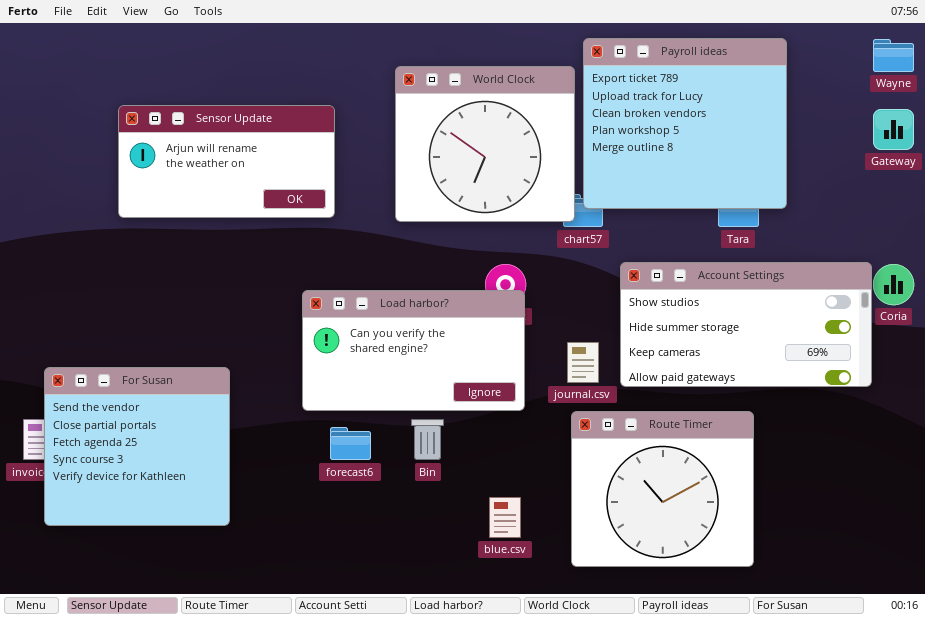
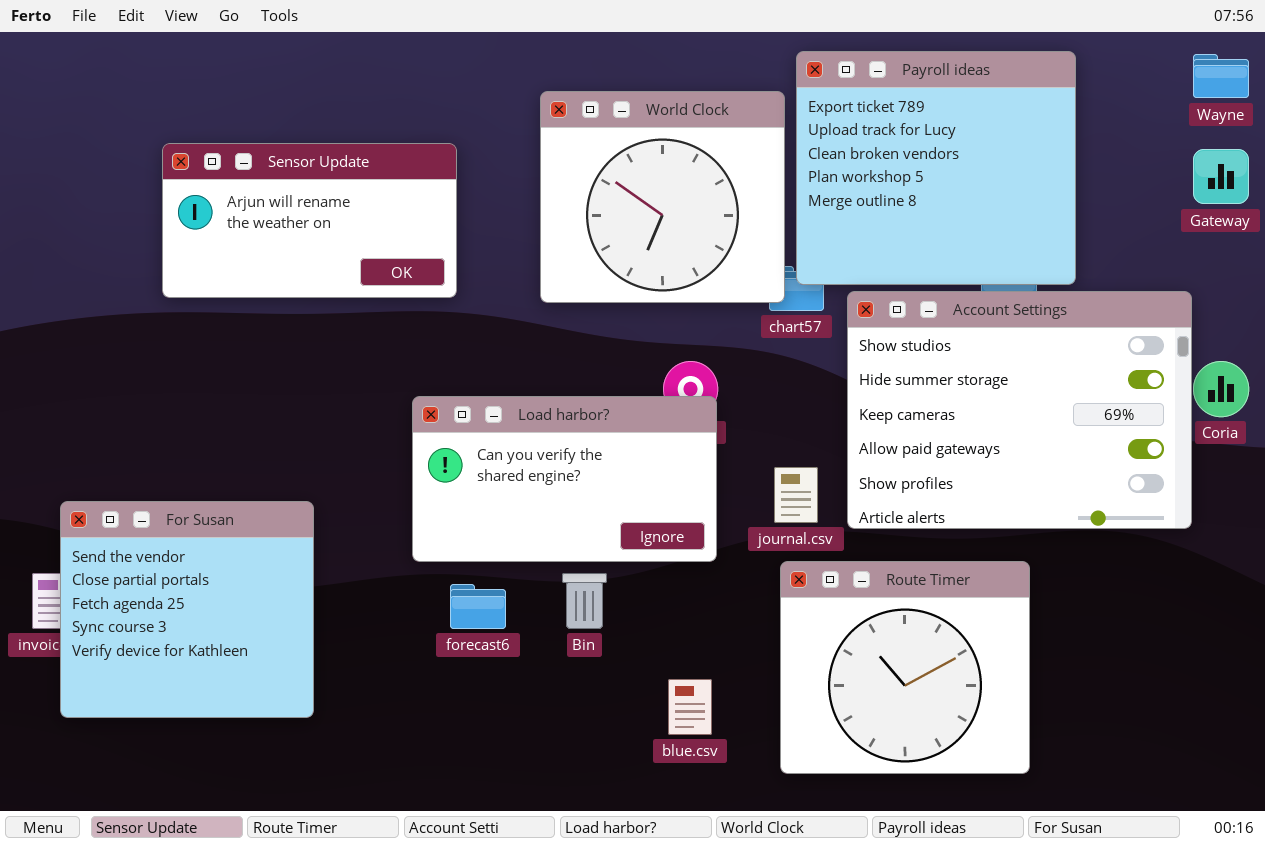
Account Settings: [620,262,872,387] -> [847,291,1192,529], resized

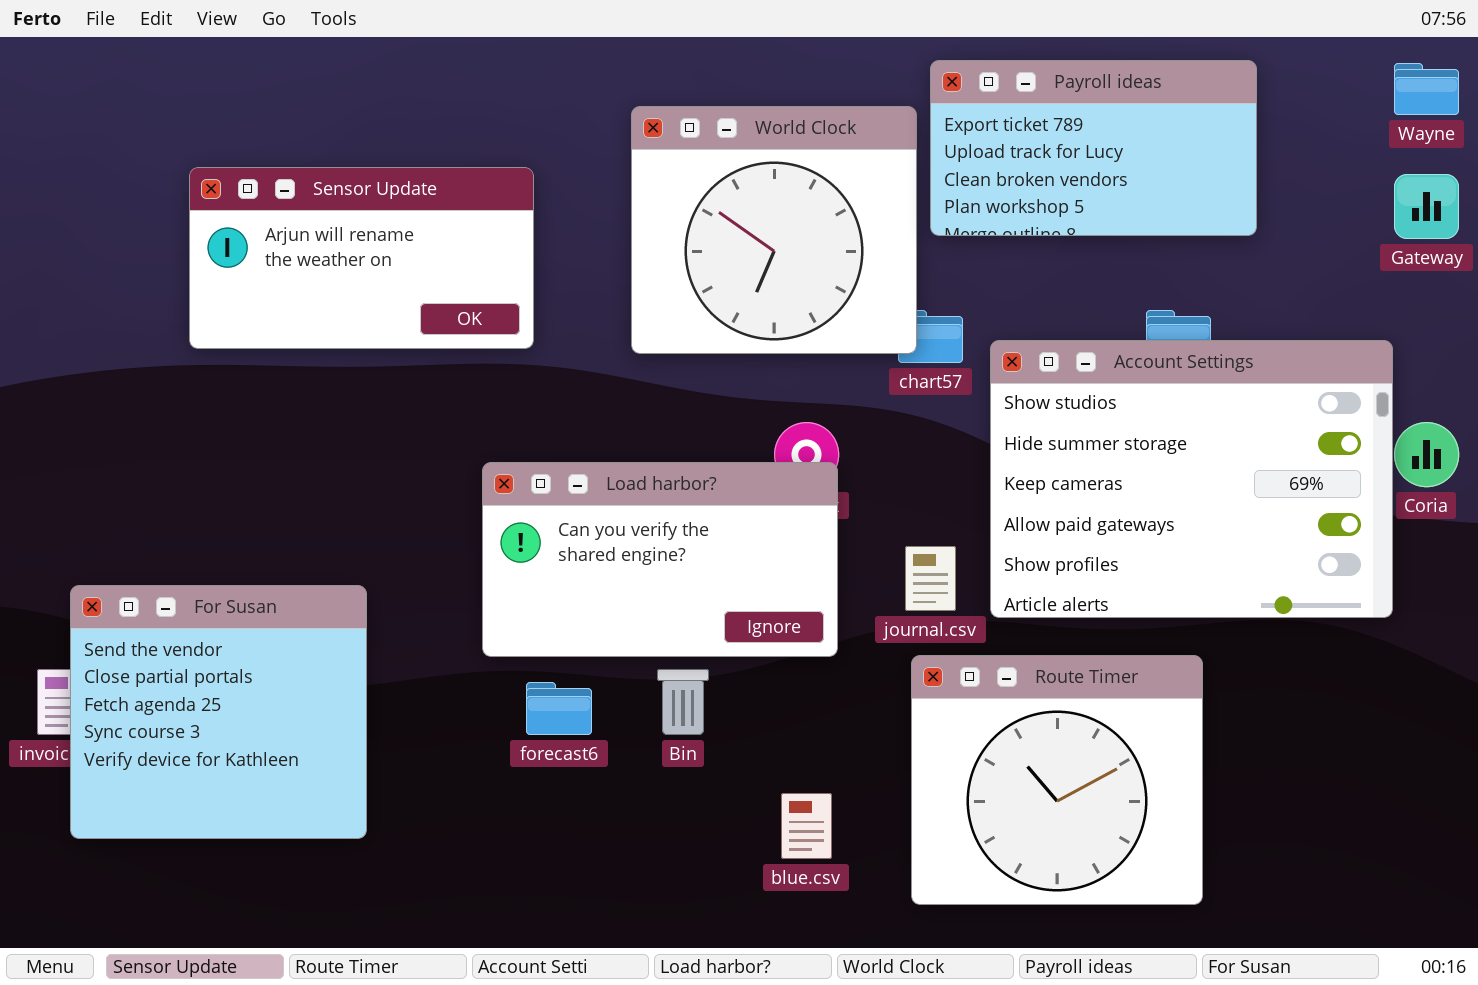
Payroll ideas: [796,51,1076,285] -> [930,60,1257,236], resized

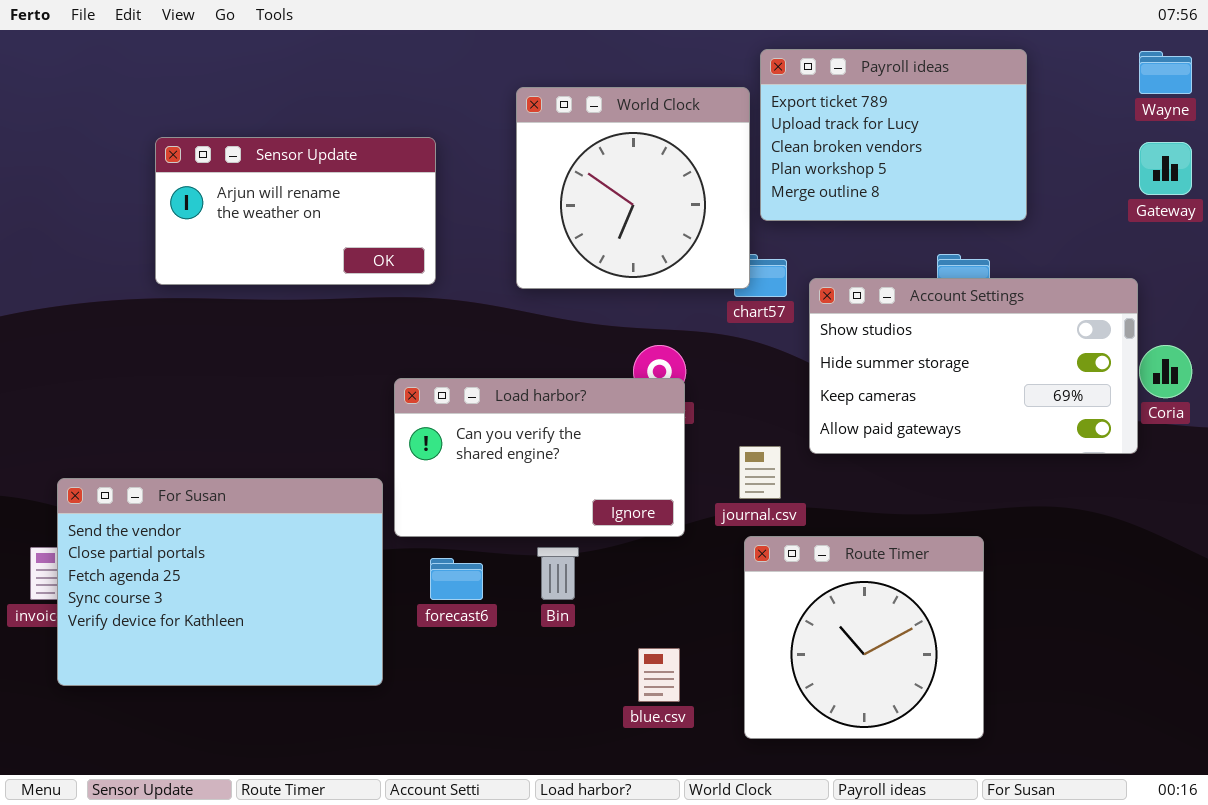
Payroll ideas: [930,60,1257,236] -> [760,49,1027,221], resized
Account Settings: [990,340,1393,618] -> [809,278,1138,454], resized
For Susan: [70,585,367,839] -> [57,478,383,686], resized

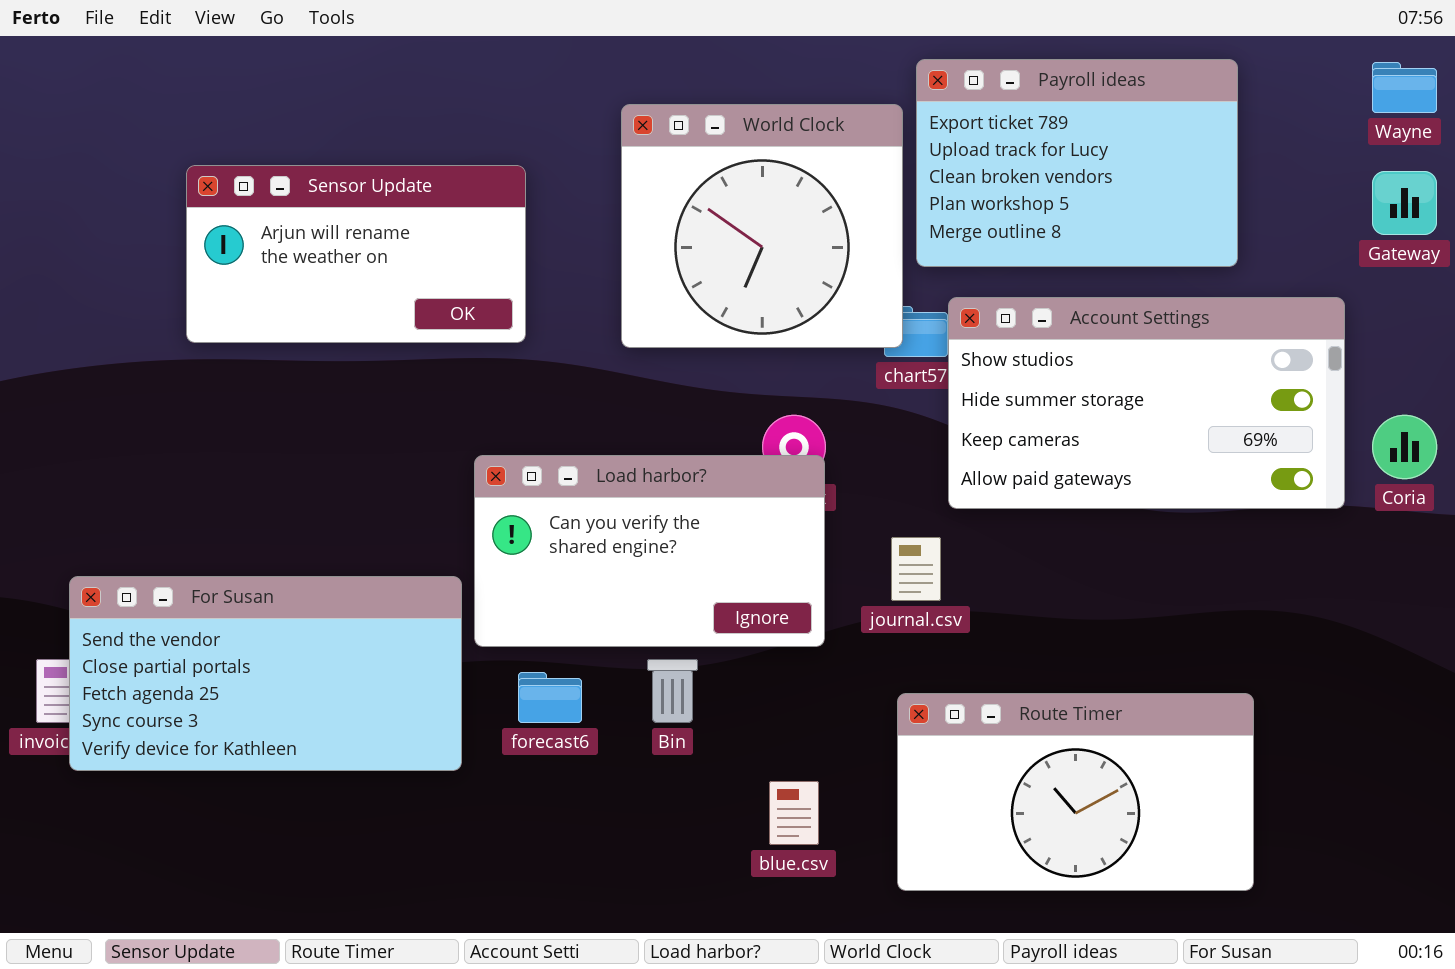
Account Settings: [809,278,1138,454] -> [948,297,1345,509], moved
For Susan: [57,478,383,686] -> [69,576,462,771], resized
Route Timer: [744,536,984,739] -> [897,693,1254,891], resized

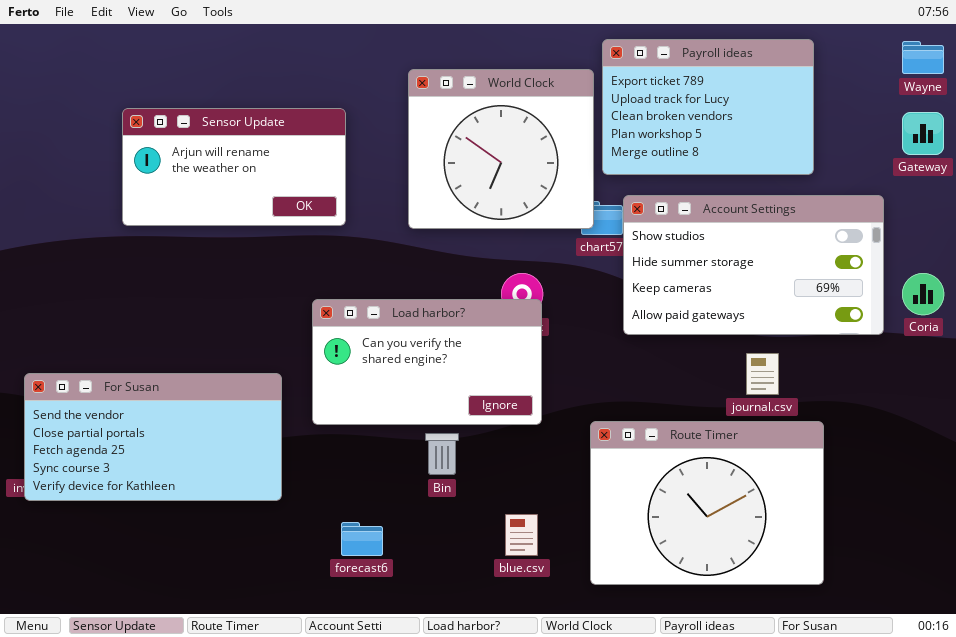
journal.csv: [891,537,941,601] -> [746,353,779,395], moved
For Susan: [69,576,462,771] -> [24,373,282,501], moved
forecast6: [518,672,582,723] -> [341,522,383,556], moved
Route Timer: [897,693,1254,891] -> [590,421,824,585], resized

